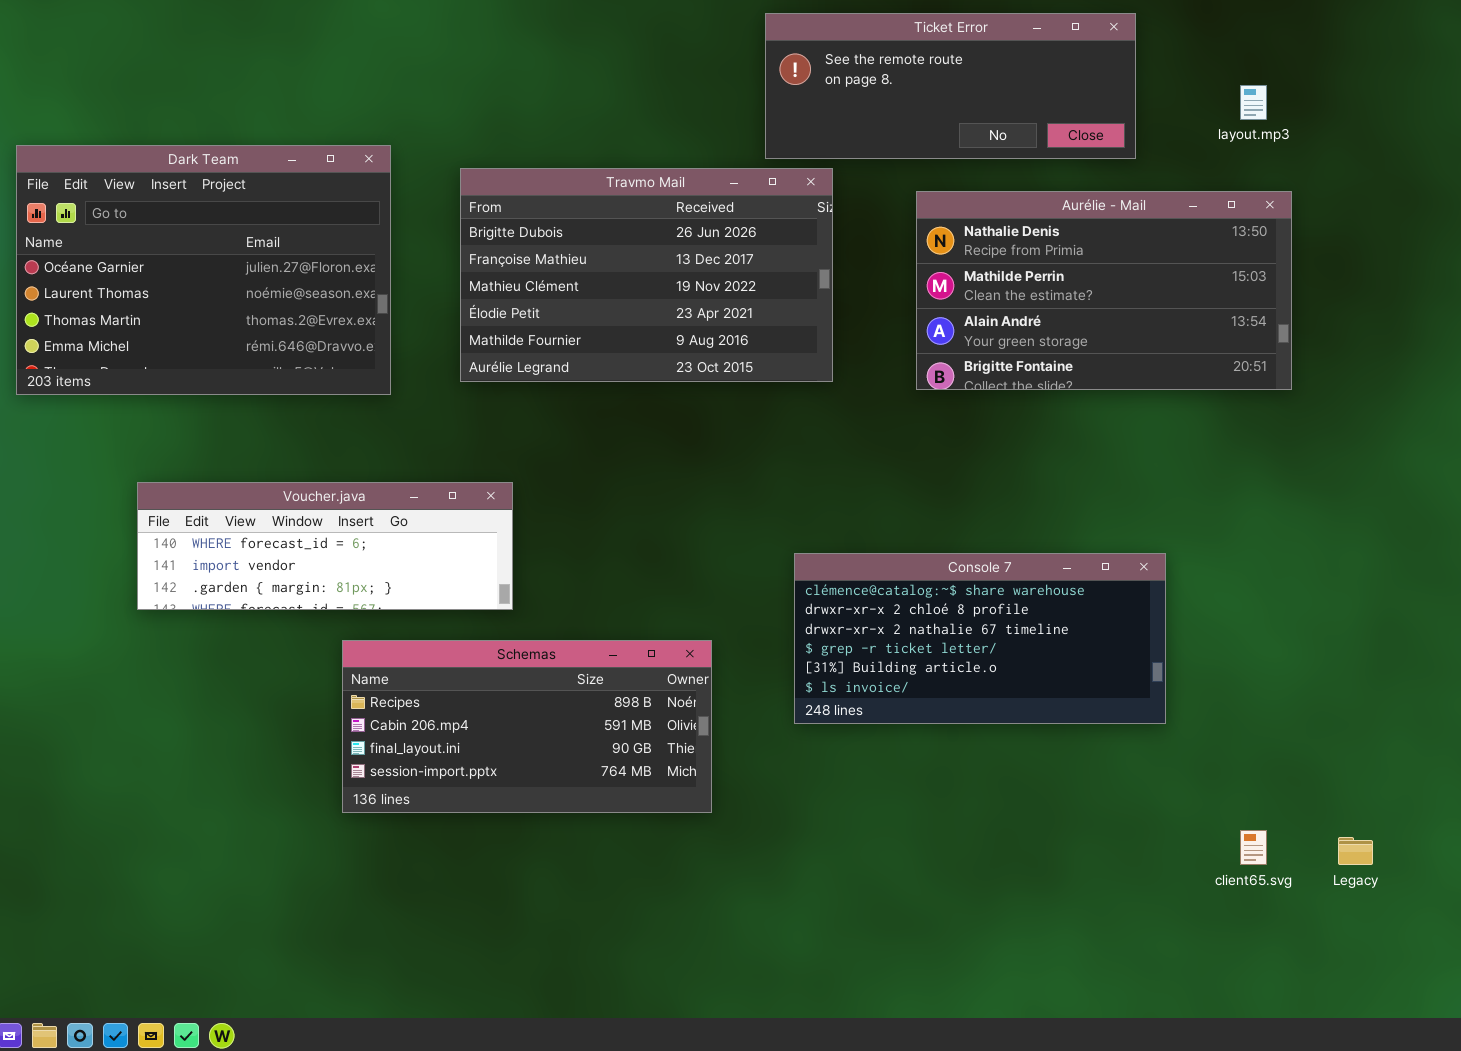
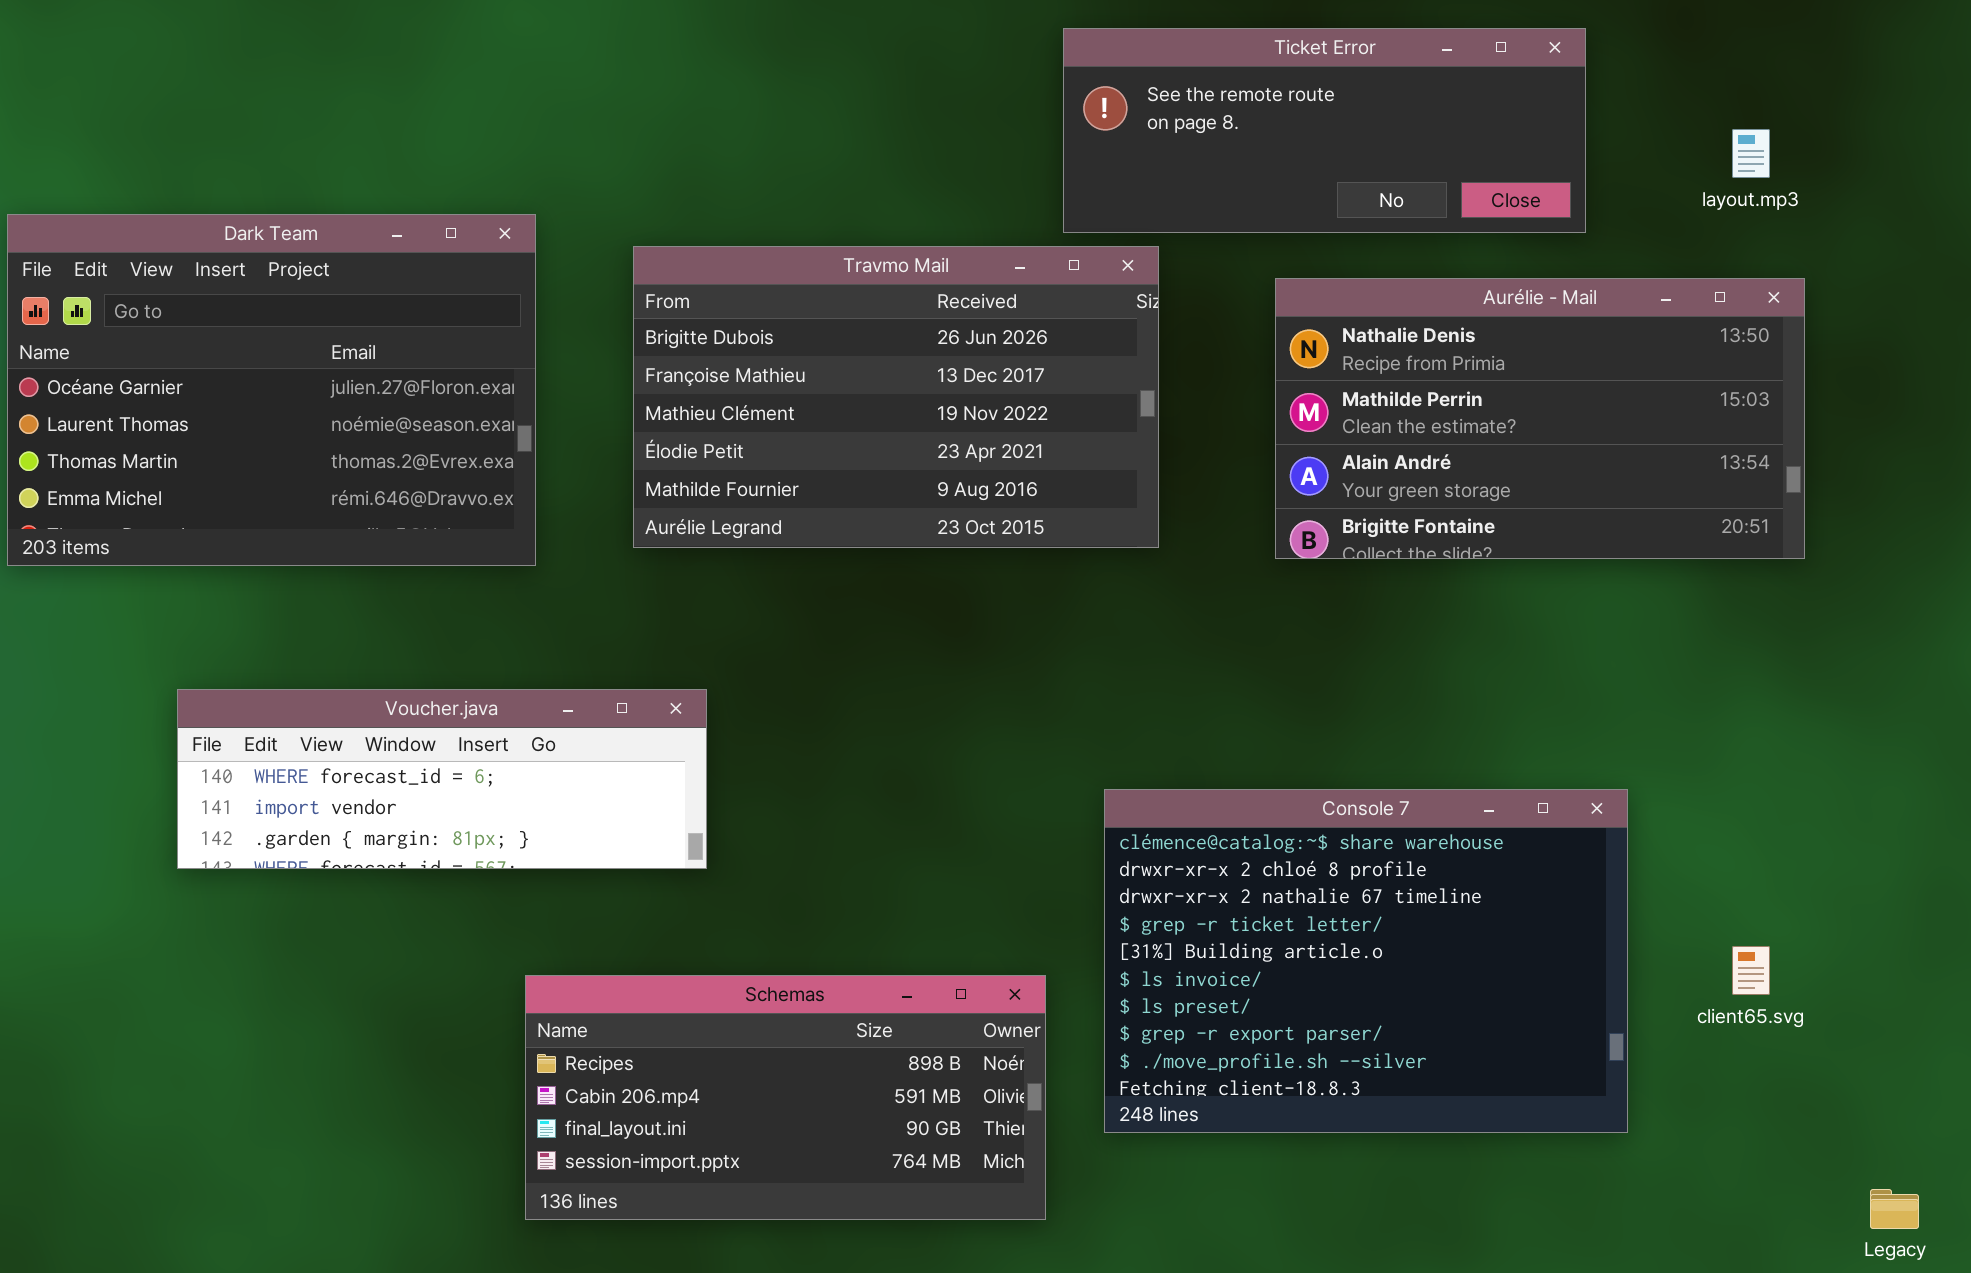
Console 7: [794,553,1166,724] -> [1104,789,1628,1133], resized
Schemas: [342,640,712,813] -> [525,975,1046,1220], moved
client65.svg: [1240,830,1267,865] -> [1732,946,1770,995], moved

